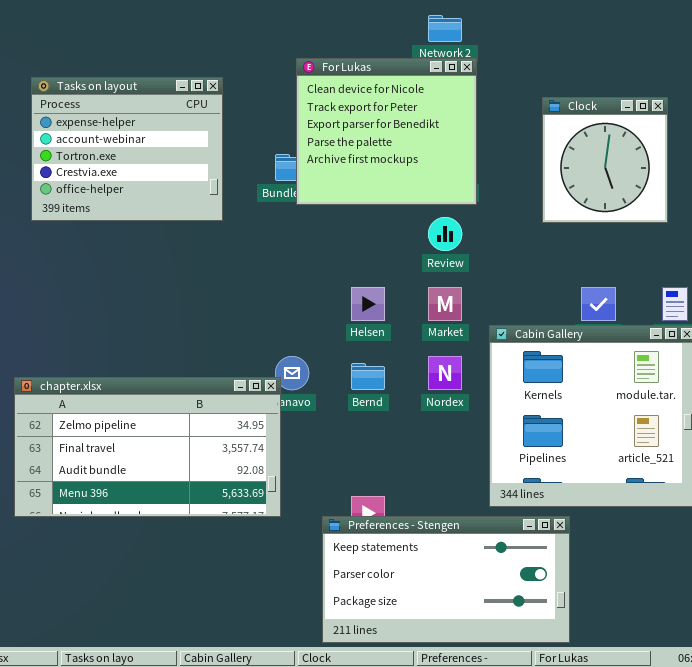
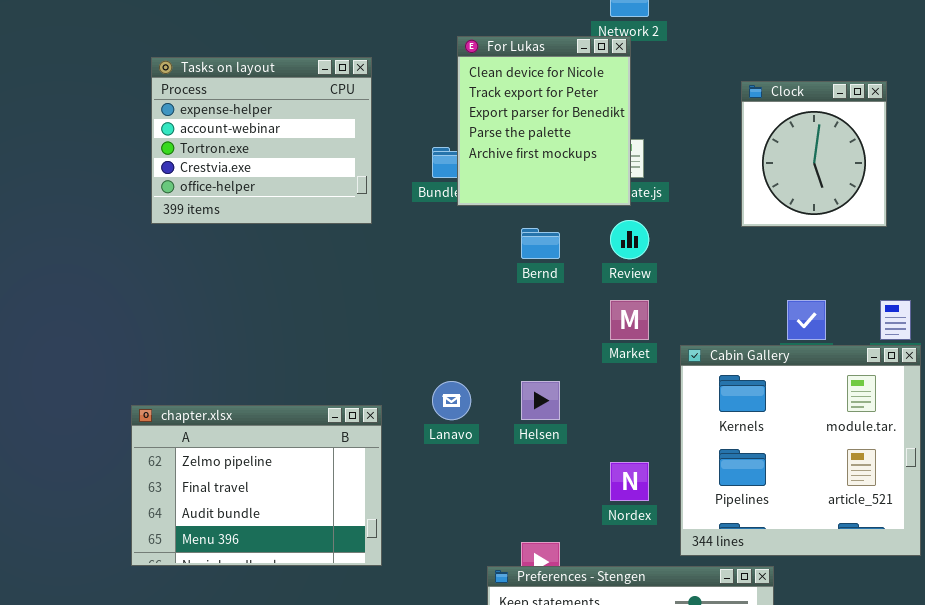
For Lukas: [296,58,477,205] -> [457,36,631,206], resized
Helsen: [351,287,385,321] -> [521,381,560,420], moved
Nordex: [428,356,462,390] -> [610,462,649,501], moved
Bernd: [351,363,385,390] -> [521,228,560,259], moved
chapter.xlsx: [14,377,281,517] -> [131,405,382,566], resized

